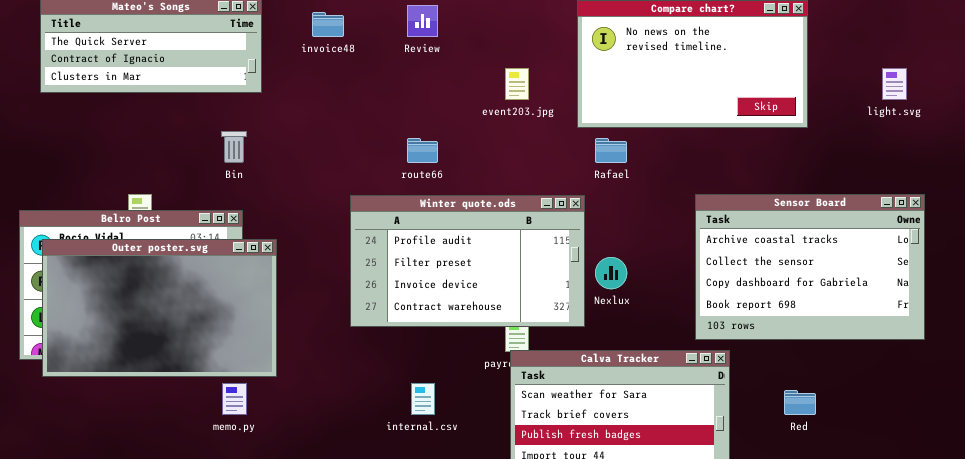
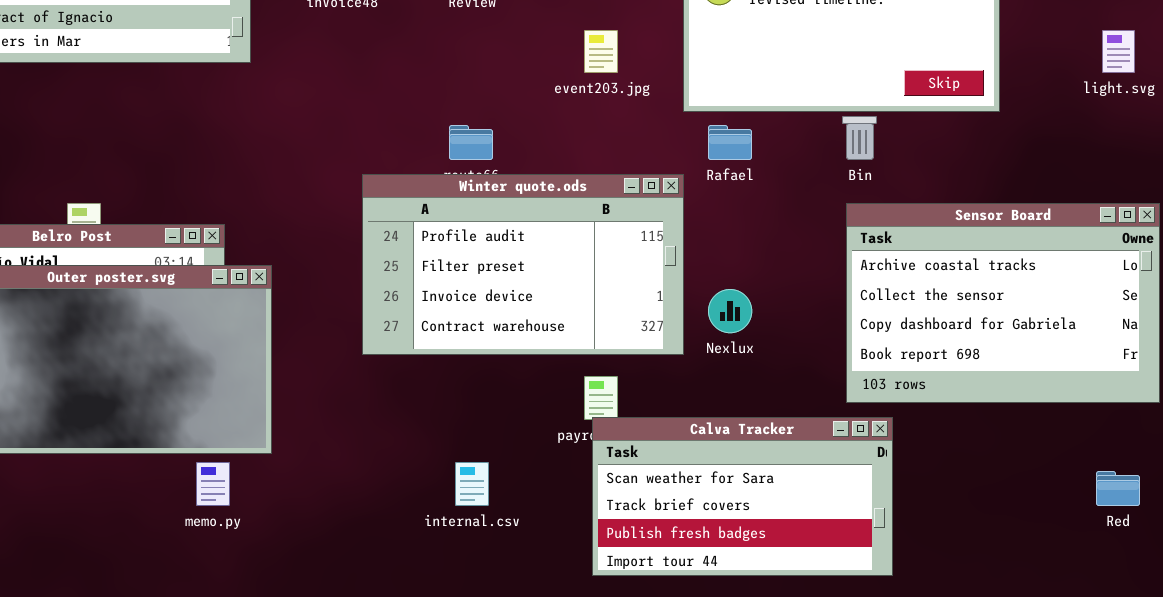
Bin: [221,131,247,163] -> [842,116,877,160], moved
Winter quote.ods: [350,195,585,327] -> [362,174,684,355], moved
Red: [784,390,816,415] -> [1096,471,1140,506], moved

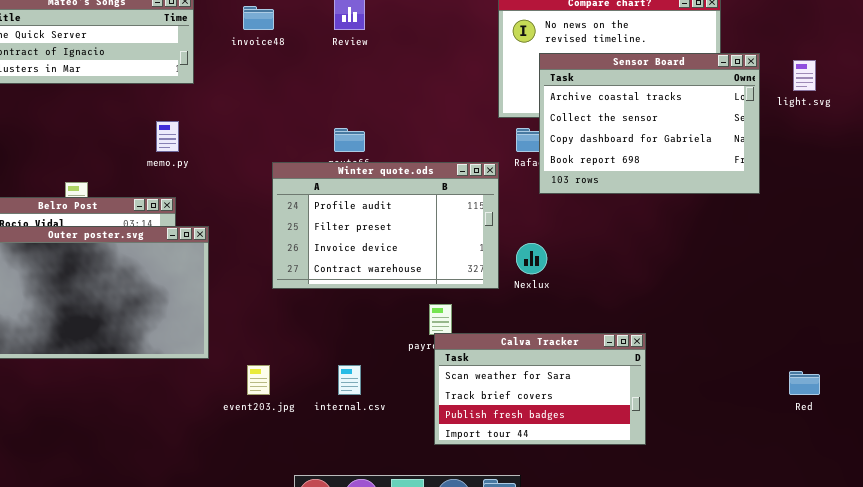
event203.jpg: [584,30,618,73] -> [247,365,270,395], moved
Sensor Board: [846,203,1160,403] -> [539,53,760,194], moved
memo.py: [196,462,230,506] -> [156,121,179,152], moved

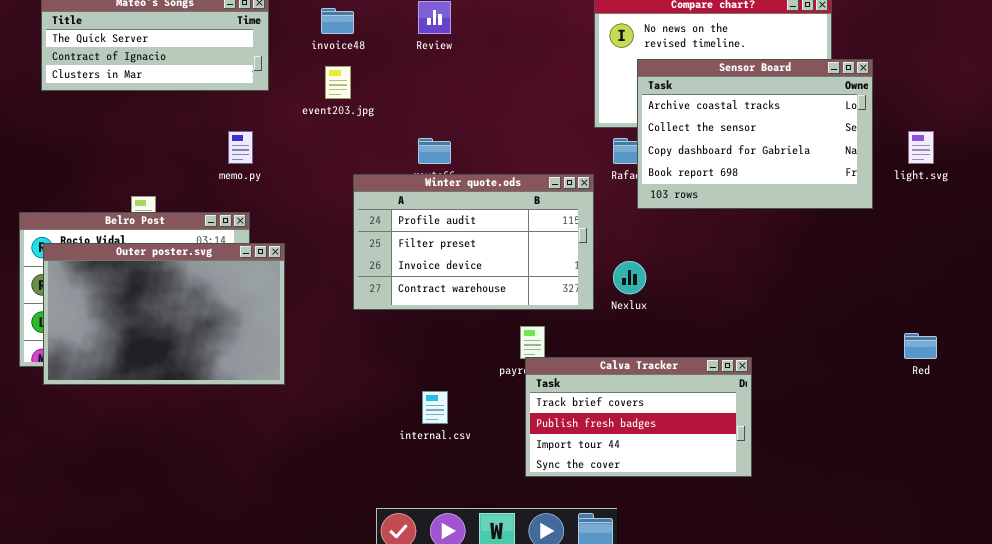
light.svg: [793,60,816,91] -> [908,131,934,164], moved
Calva Tracker: [434,333,646,445] -> [525,357,752,477], scrolled down 1 row
event203.jpg: [247,365,270,395] -> [325,66,351,99], moved
Red: [789,371,820,395] -> [904,333,937,359], moved

